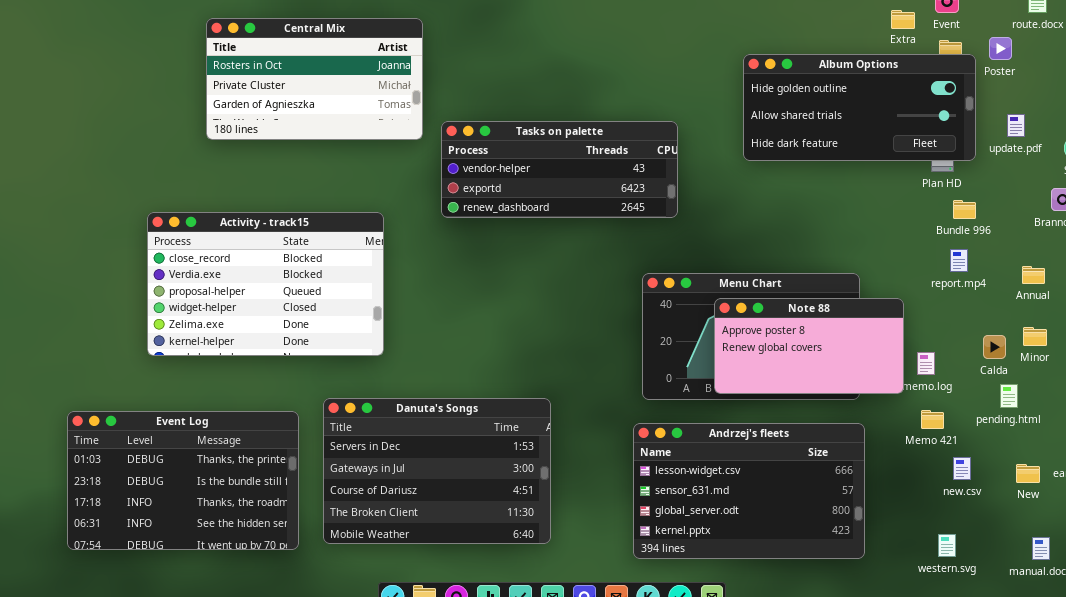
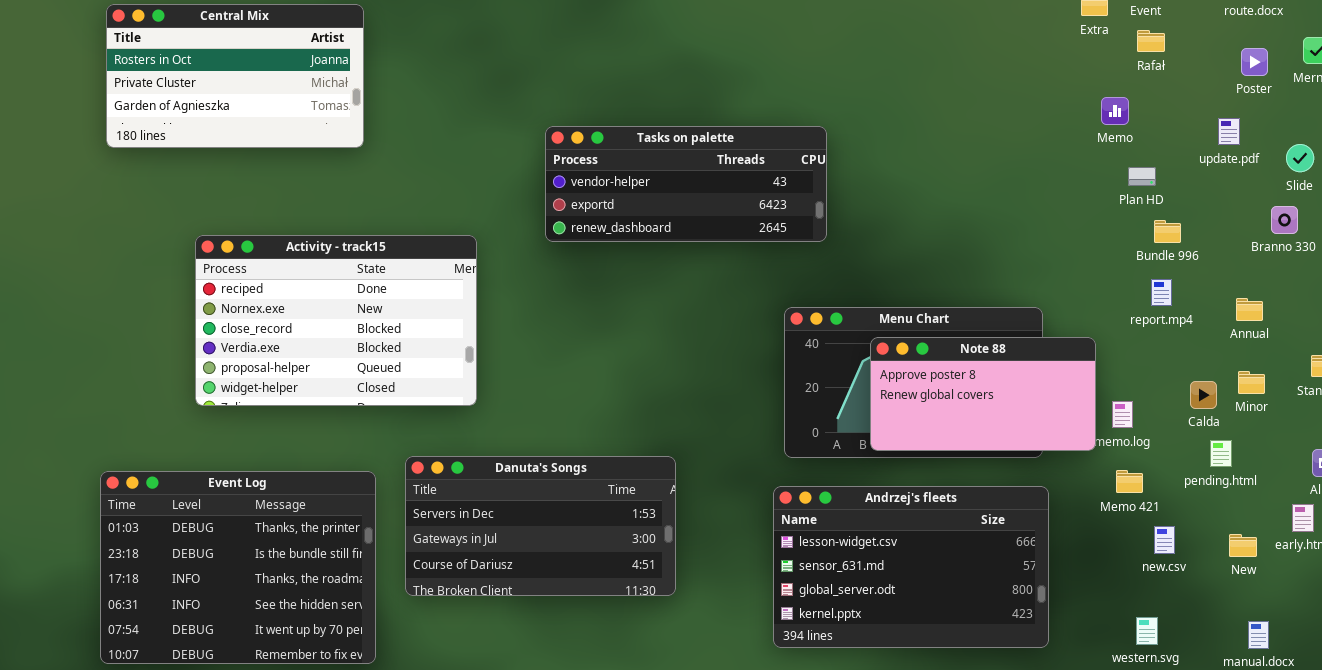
Central Mix: [206,18,423,140] -> [106,4,364,148], moved
Poster: [989,37,1012,60] -> [1241,48,1268,76], moved
Album Options: [743,54,976,161] -> none, closed
Activity - track15: [147,212,384,356] -> [195,235,477,406], scrolled up 2 rows
Danuta's Songs: [323,398,551,544] -> [405,456,676,596], resized
Event Log: [67,411,299,550] -> [100,471,376,664], resized

